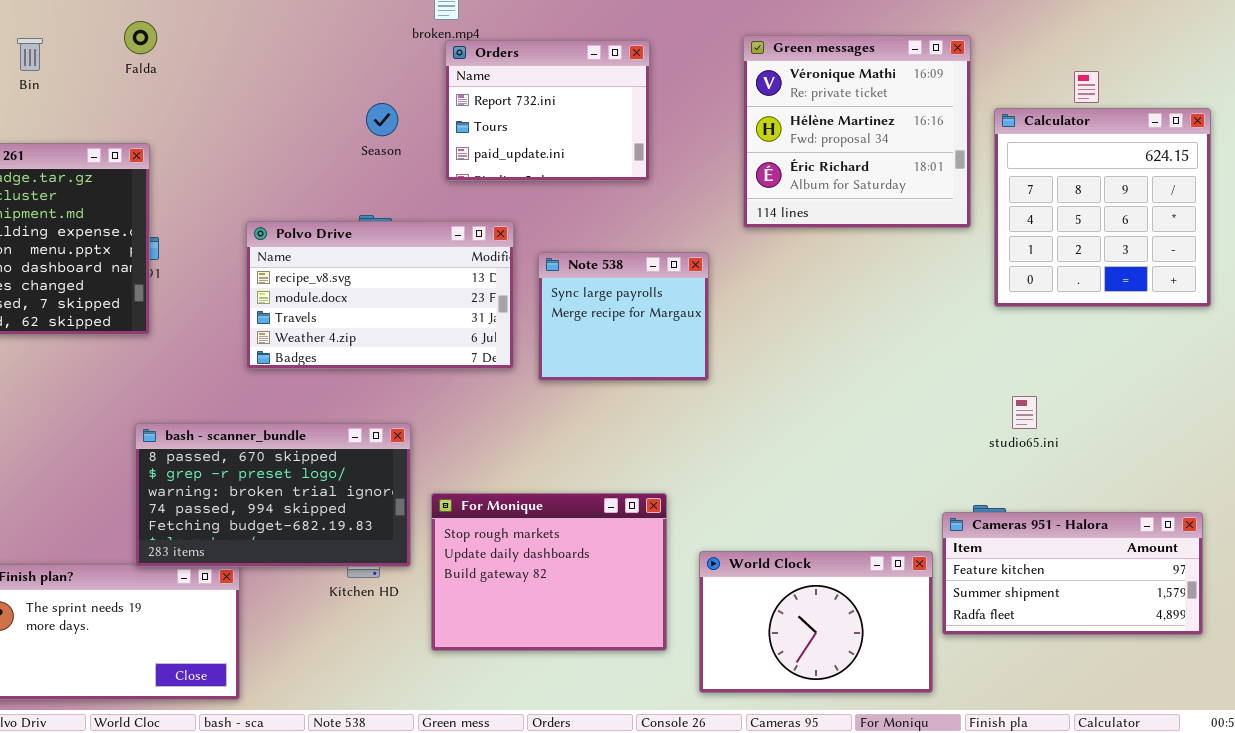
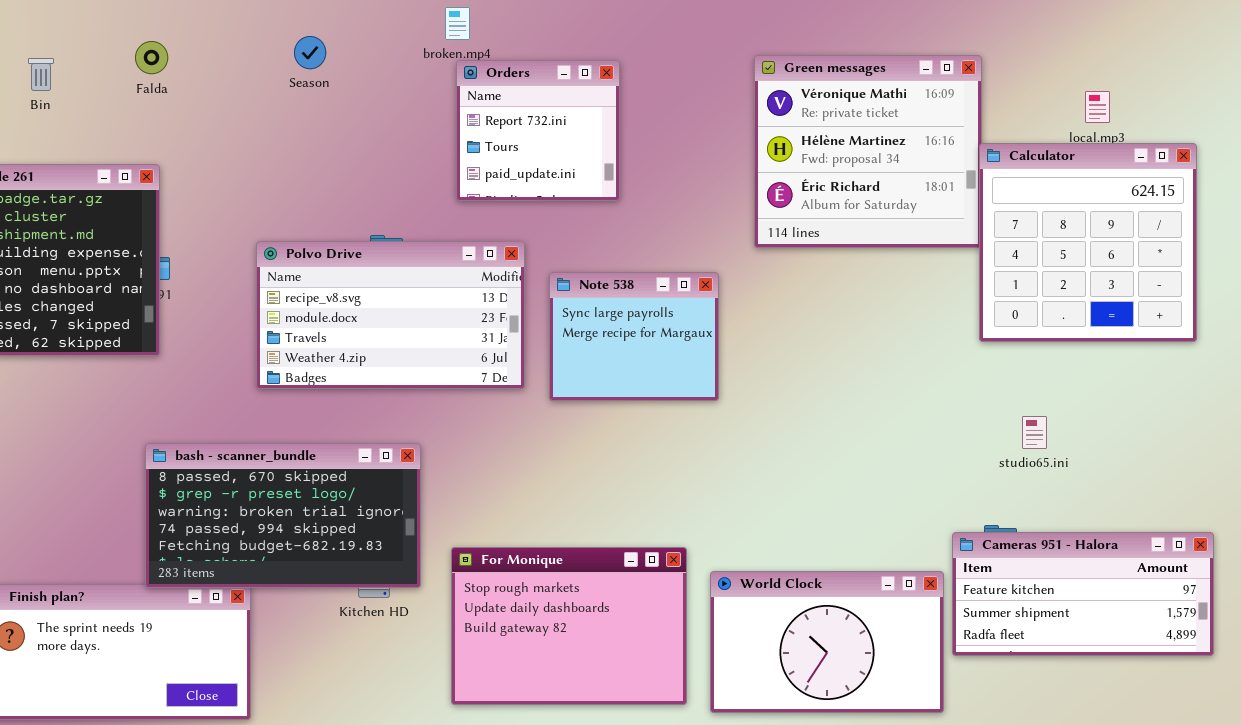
Orders: [445,40,650,181] -> [456,60,620,201], resized
Season: [366,103,398,136] -> [294,36,326,69], moved
Calculator: [994,108,1211,307] -> [979,143,1197,342], moved
For Monique: [431,493,667,651] -> [451,547,687,705], moved

